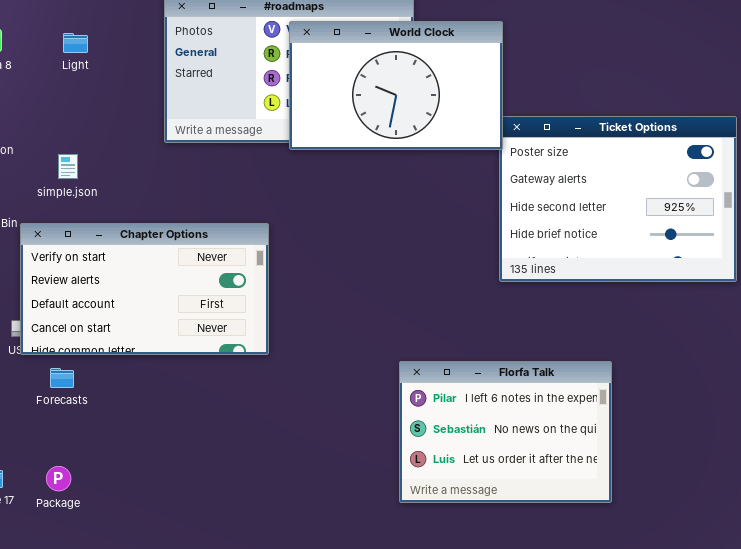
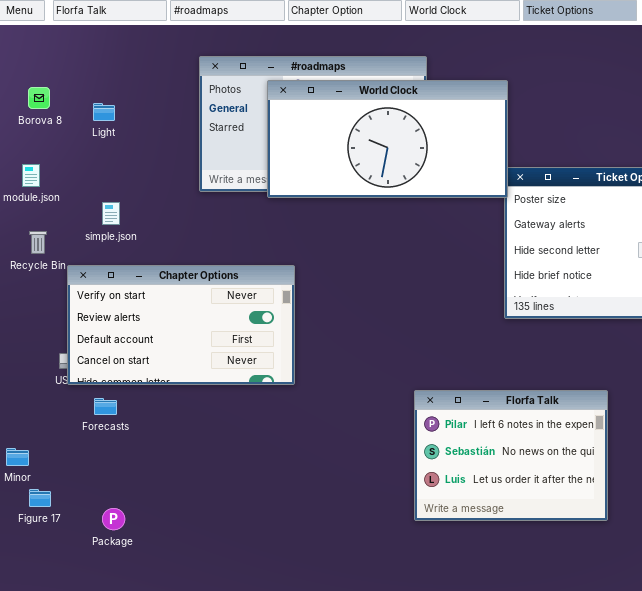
World Clock: [289,21,503,150] -> [267,80,508,198], resized
Light: [63,33,88,53] -> [93,103,115,121], moved
Package: [46,466,71,491] -> [102,508,125,530], moved

